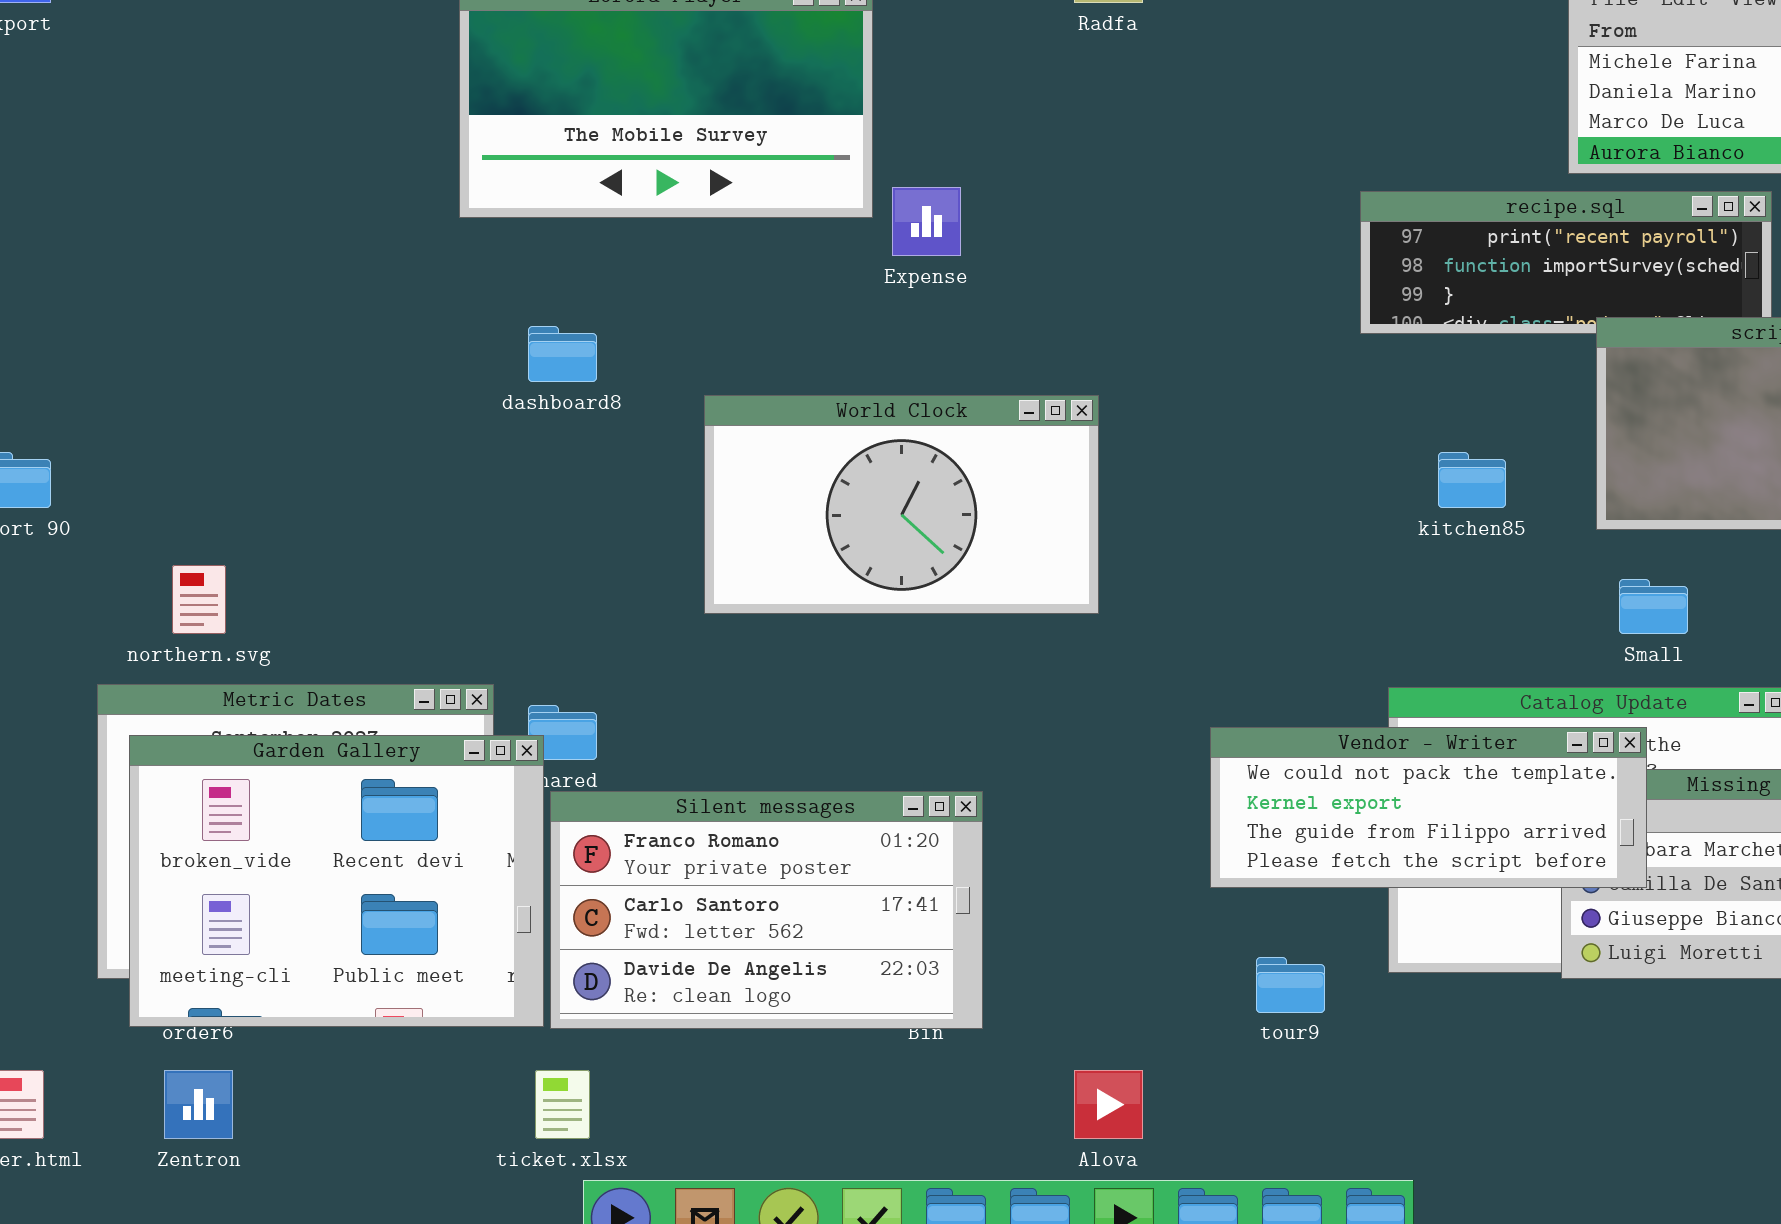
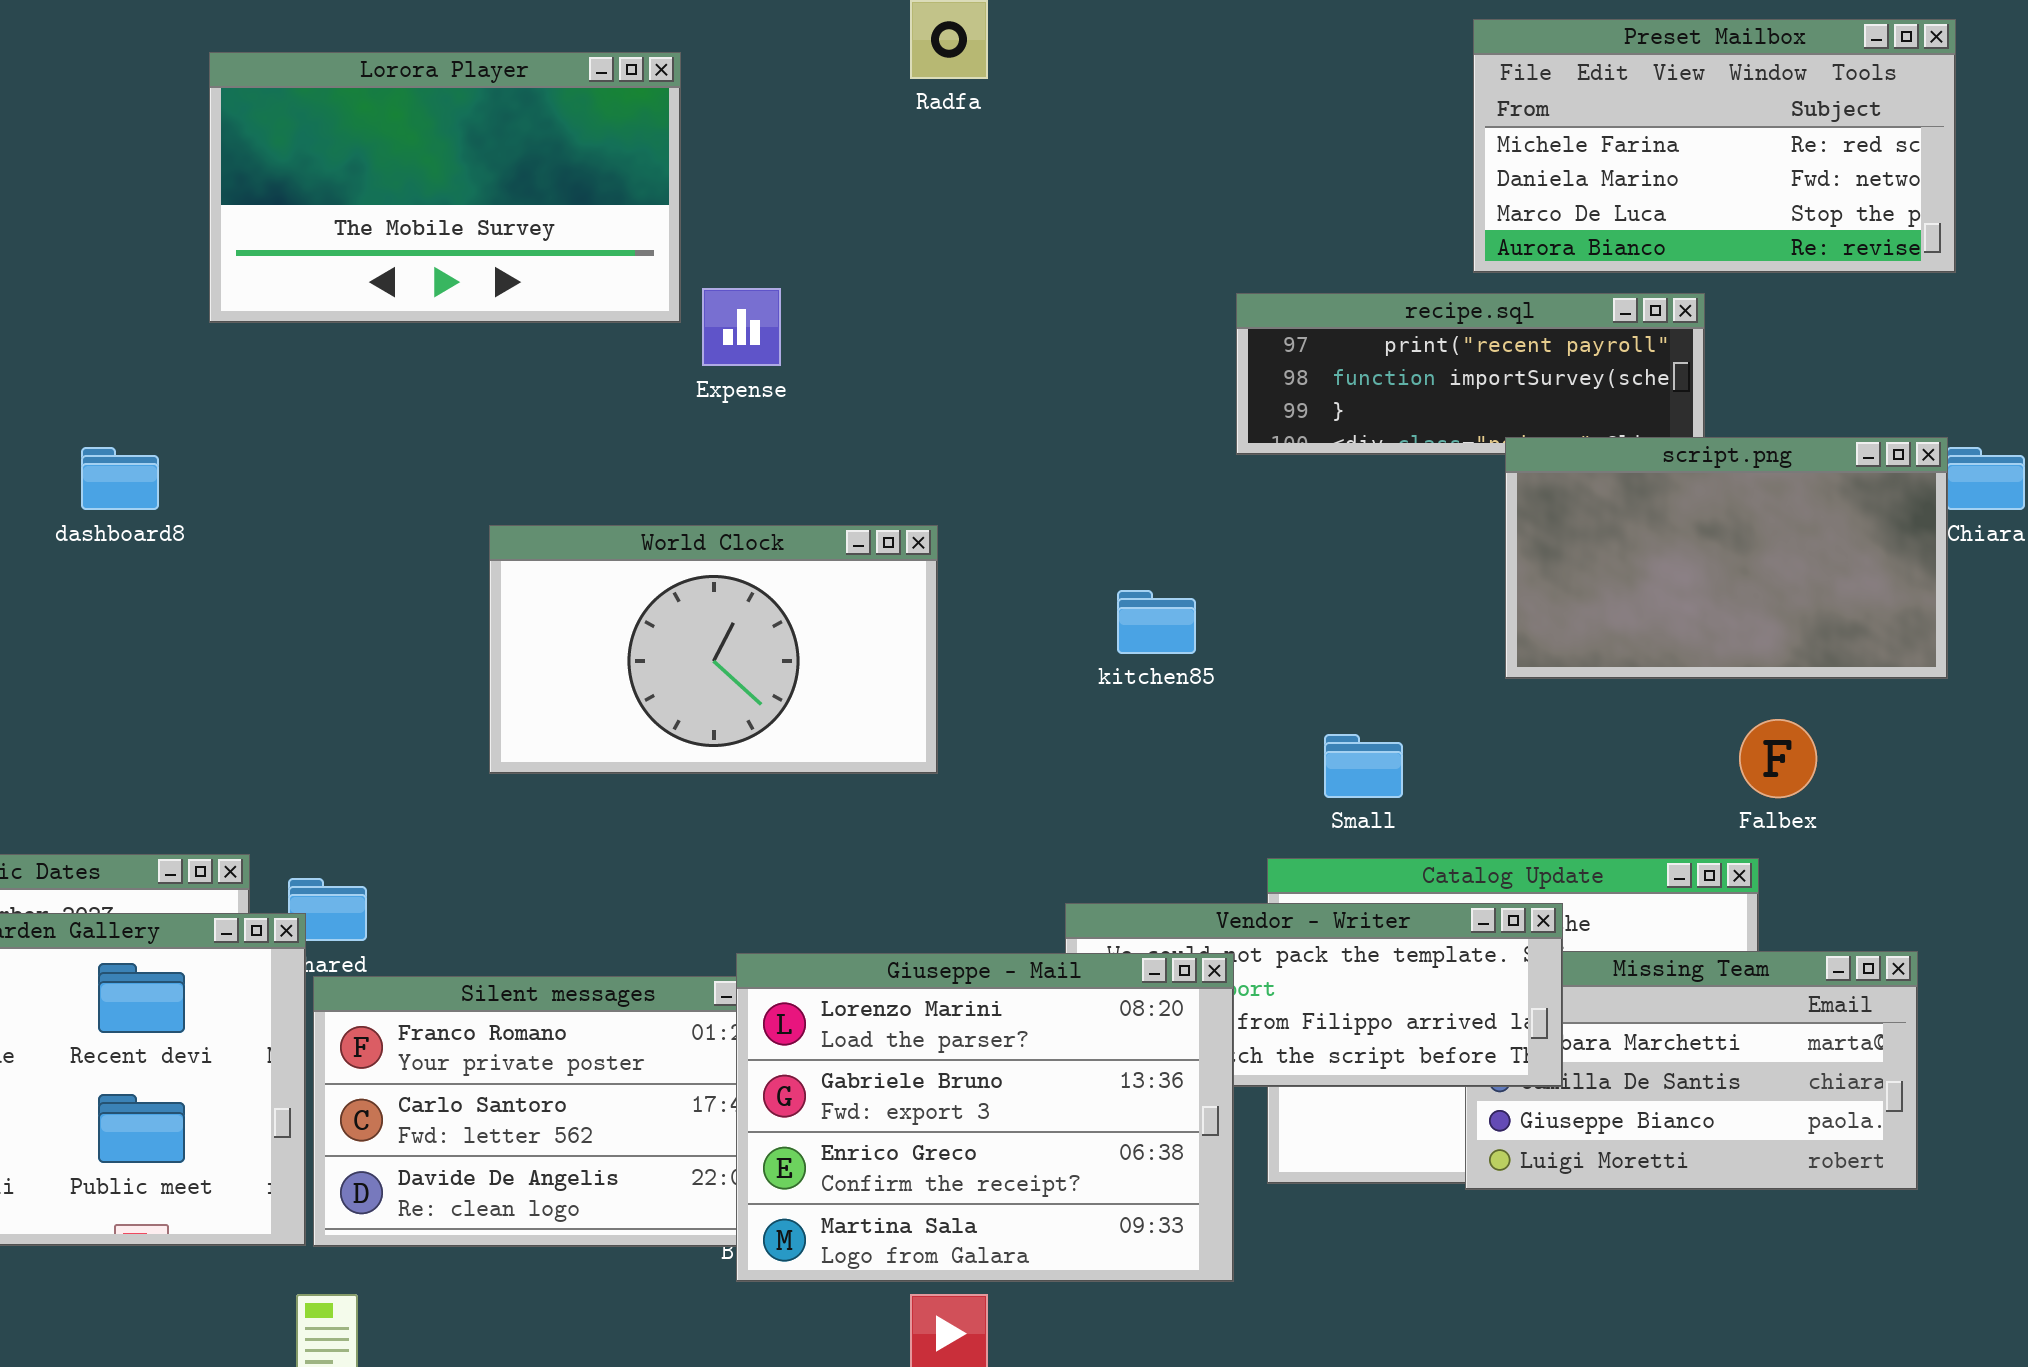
dashboard8: [528,326,597,382] -> [81,447,159,510], moved
kitchen85: [1438,452,1506,508] -> [1117,590,1196,654], moved
Small: [1619,579,1688,634] -> [1324,734,1403,798], moved
Giuseppe - Mail: none -> [736,953,1234,1282], opened

